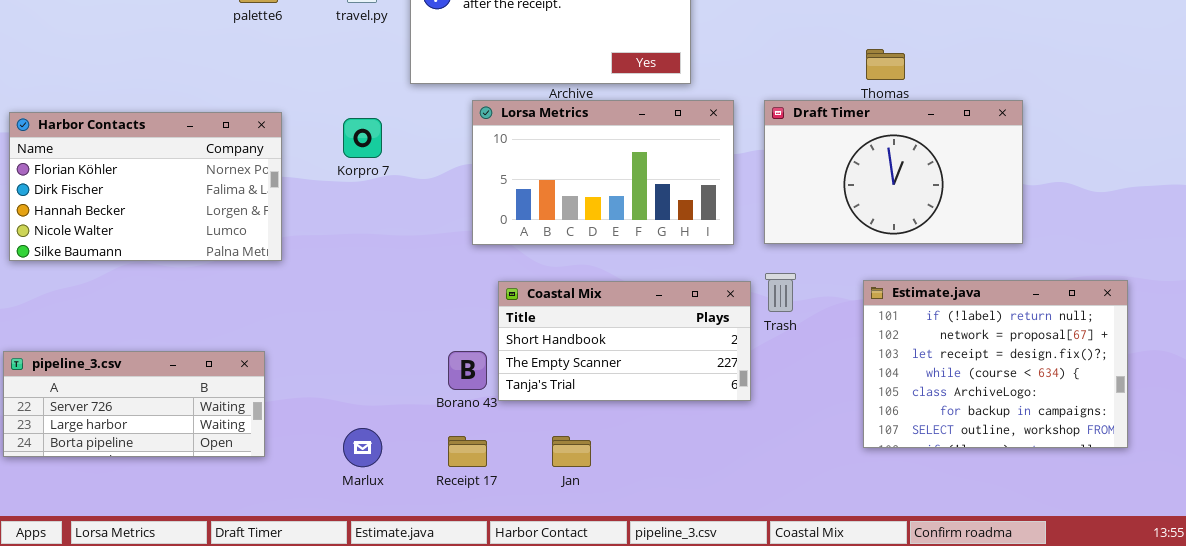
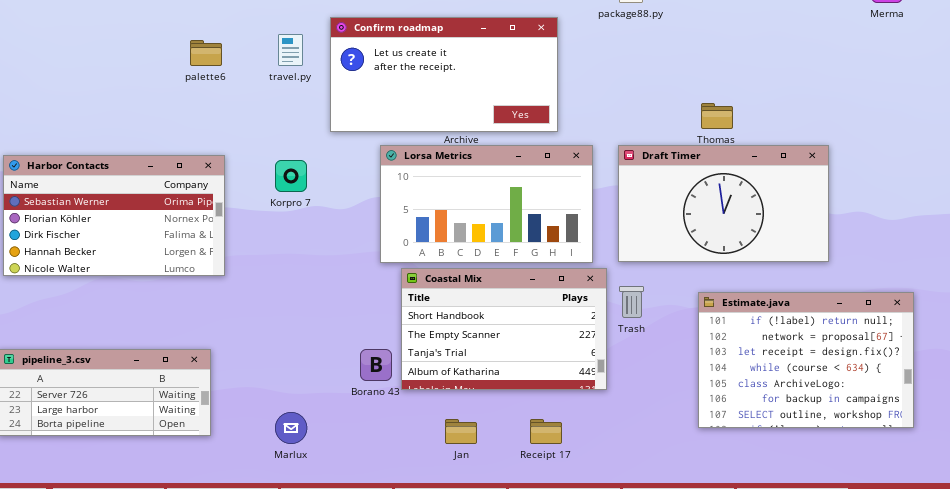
Harbor Contacts: [9,112,282,261] -> [3,155,225,276], scrolled up 1 row
Coastal Mix: [498,281,751,401] -> [401,268,607,390], resized
Receipt 17: [448,436,487,467] -> [530,419,562,444], moved

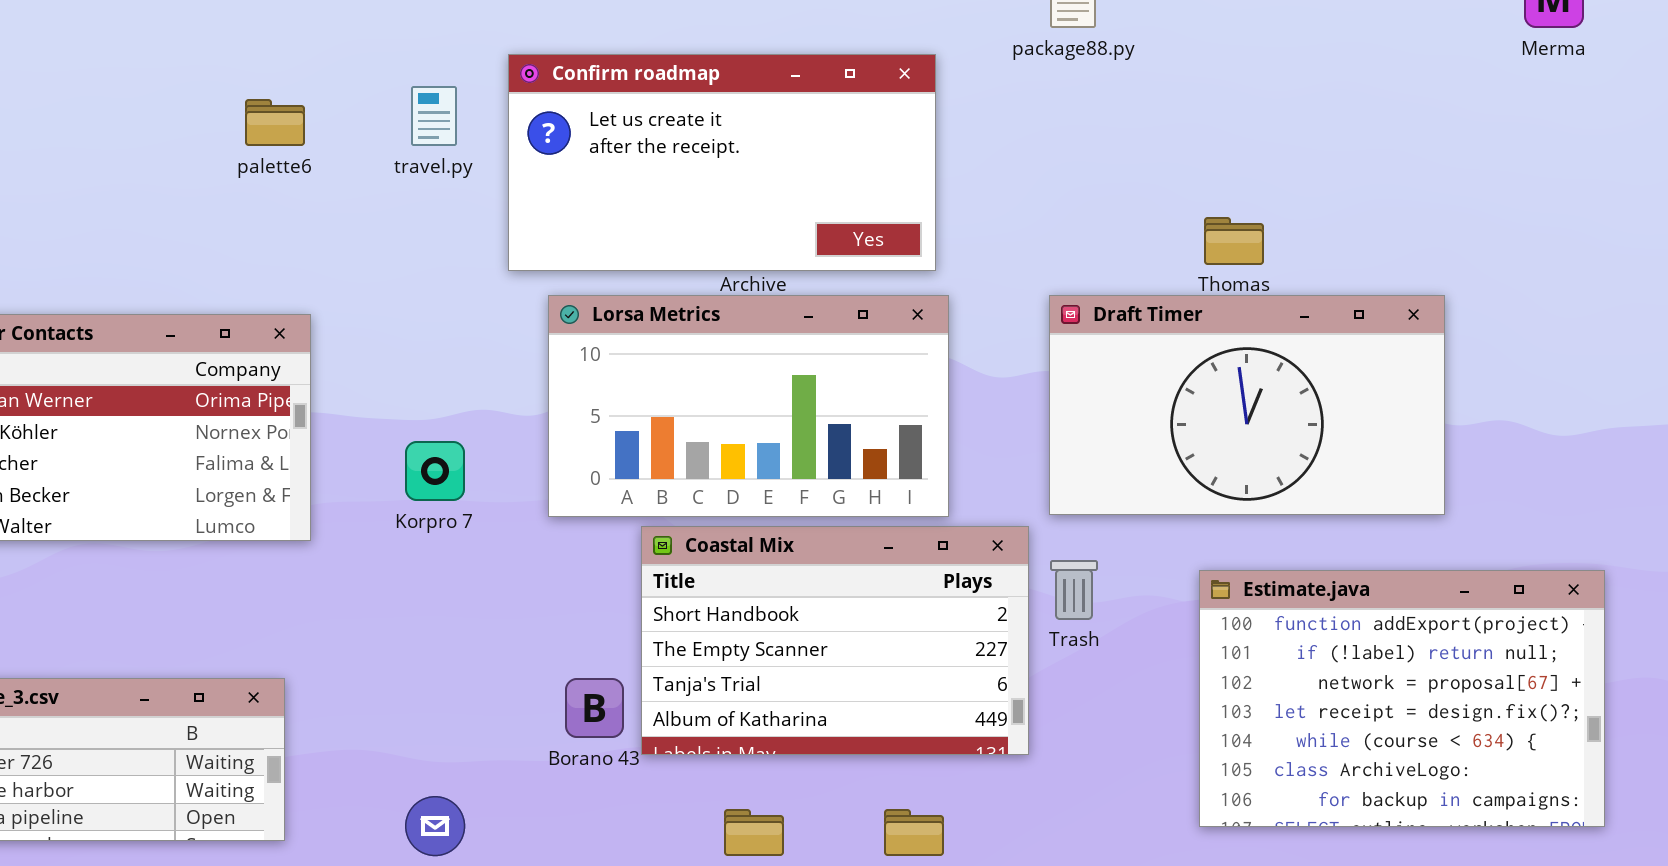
Lorsa Metrics: [380,145,593,263] -> [548,295,949,517], moved
Korpro 7: [275,160,307,192] -> [405,441,465,501], moved
Estimate.java: [698,292,914,428] -> [1199,570,1605,827], scrolled up 1 row

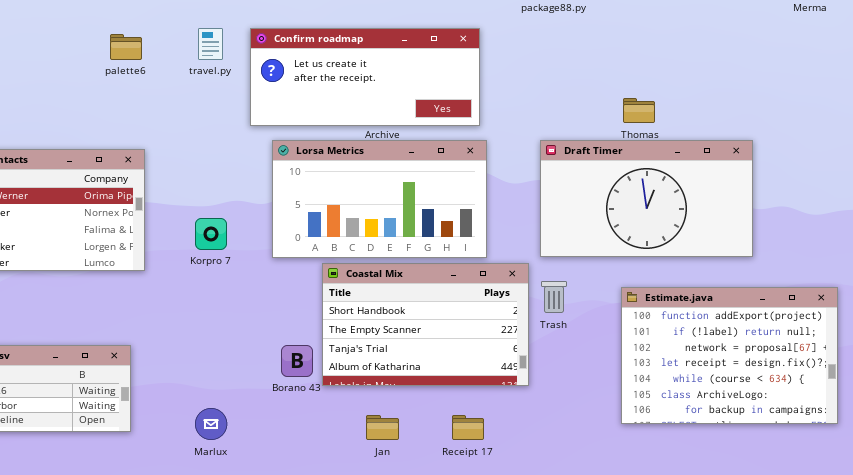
Confirm roadmap: [508,54,936,271] -> [250,28,480,126], resized

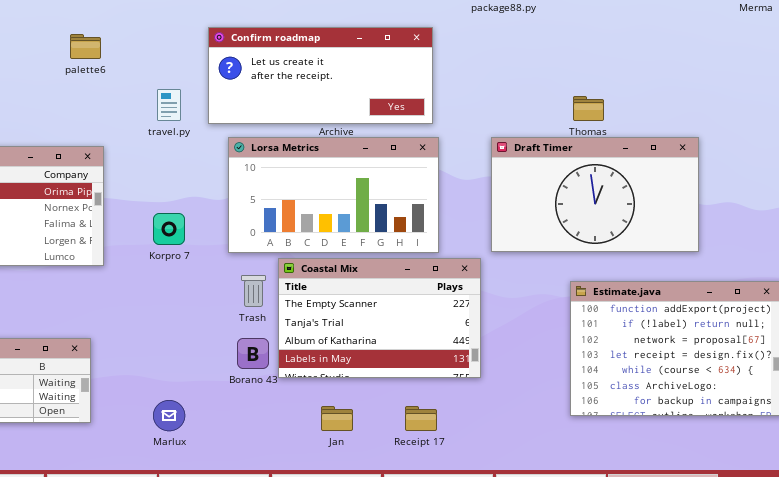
travel.py: [198,28,223,60] -> [157,89,181,121], moved
Coastal Mix: [322,263,529,386] -> [278,258,481,378], scrolled down 1 row
Trash: [541,281,567,313] -> [241,275,266,307], moved

